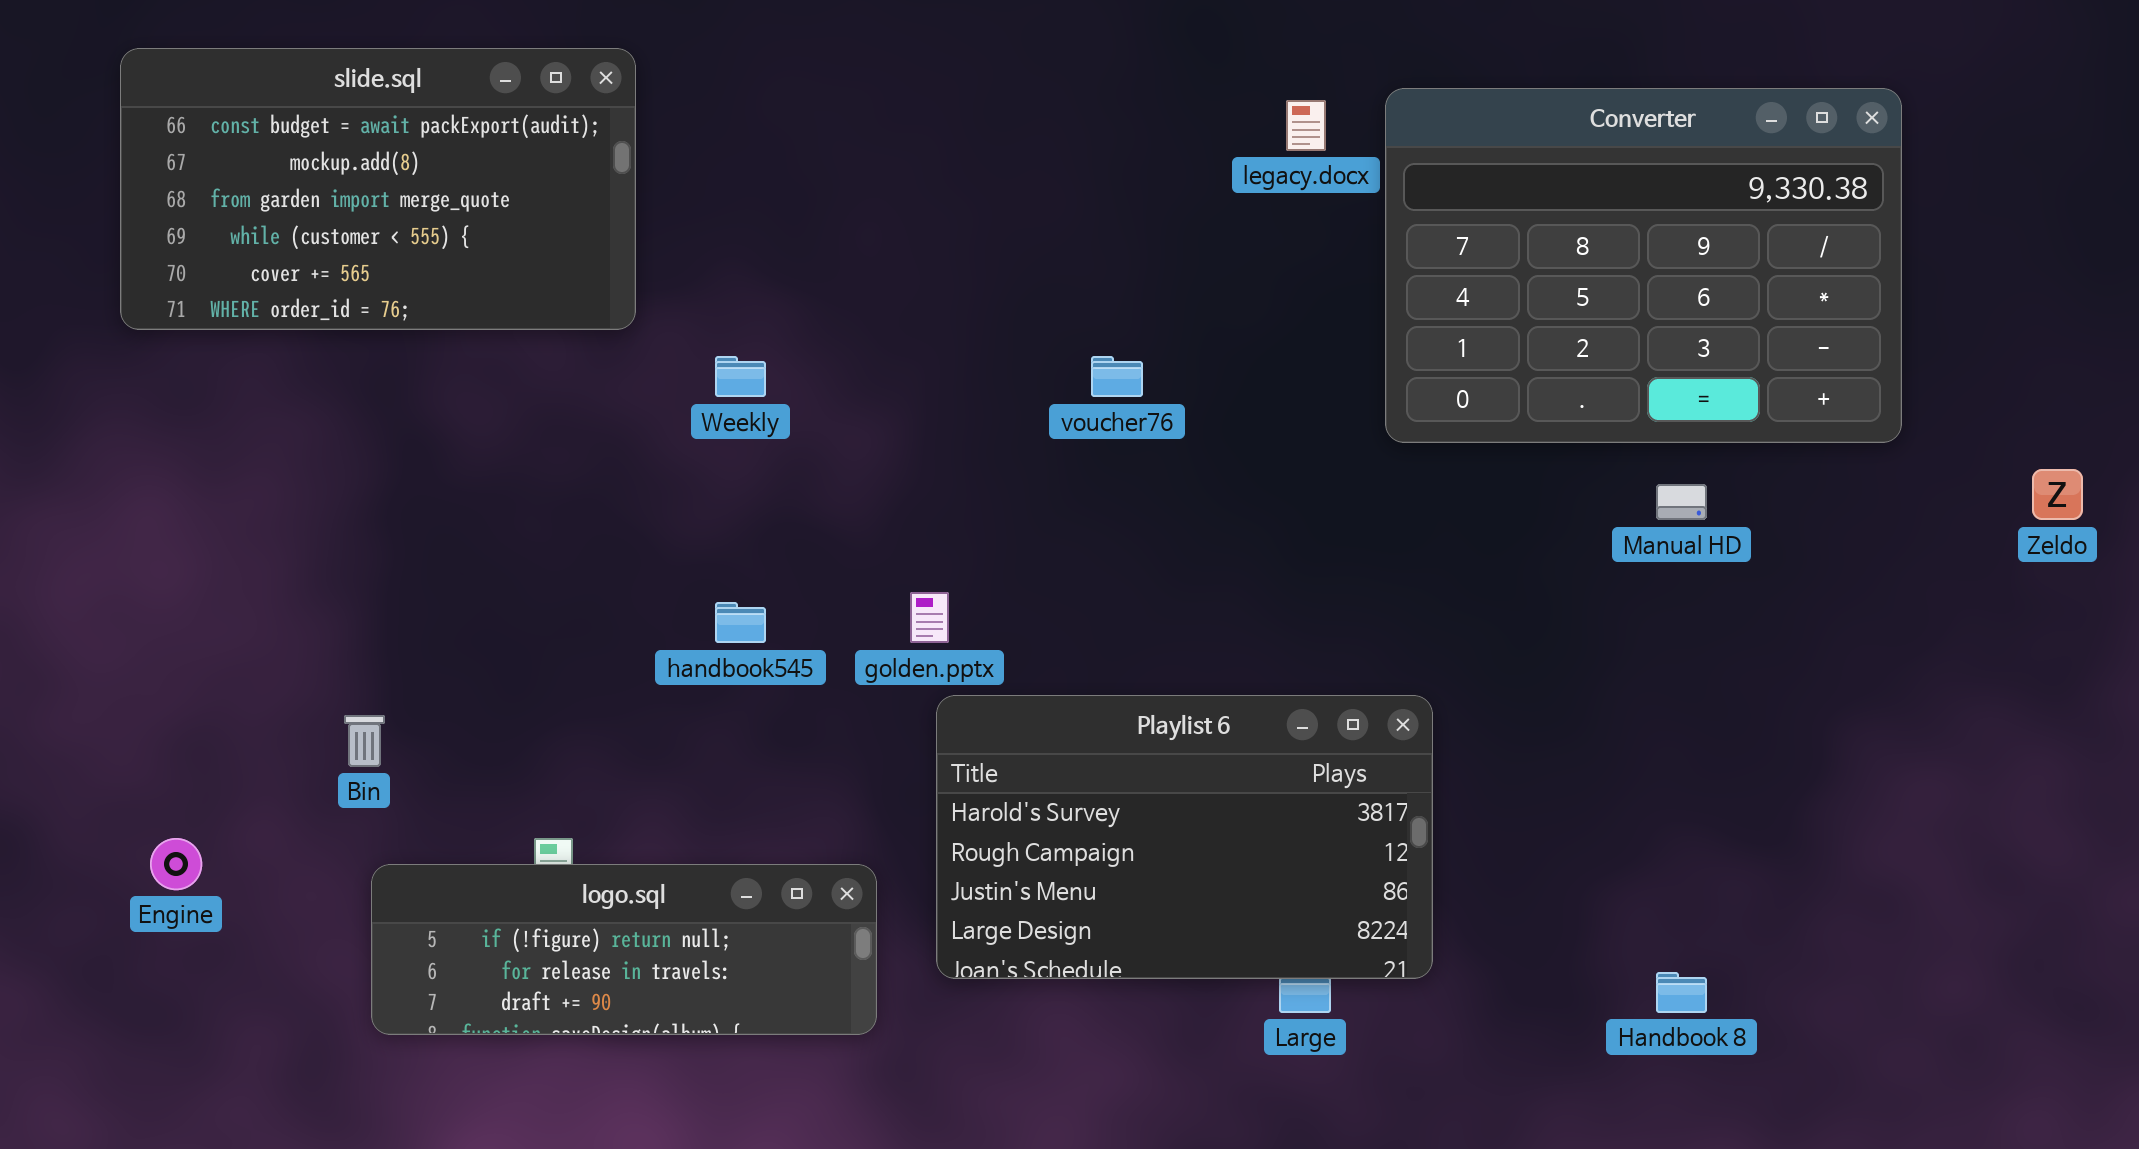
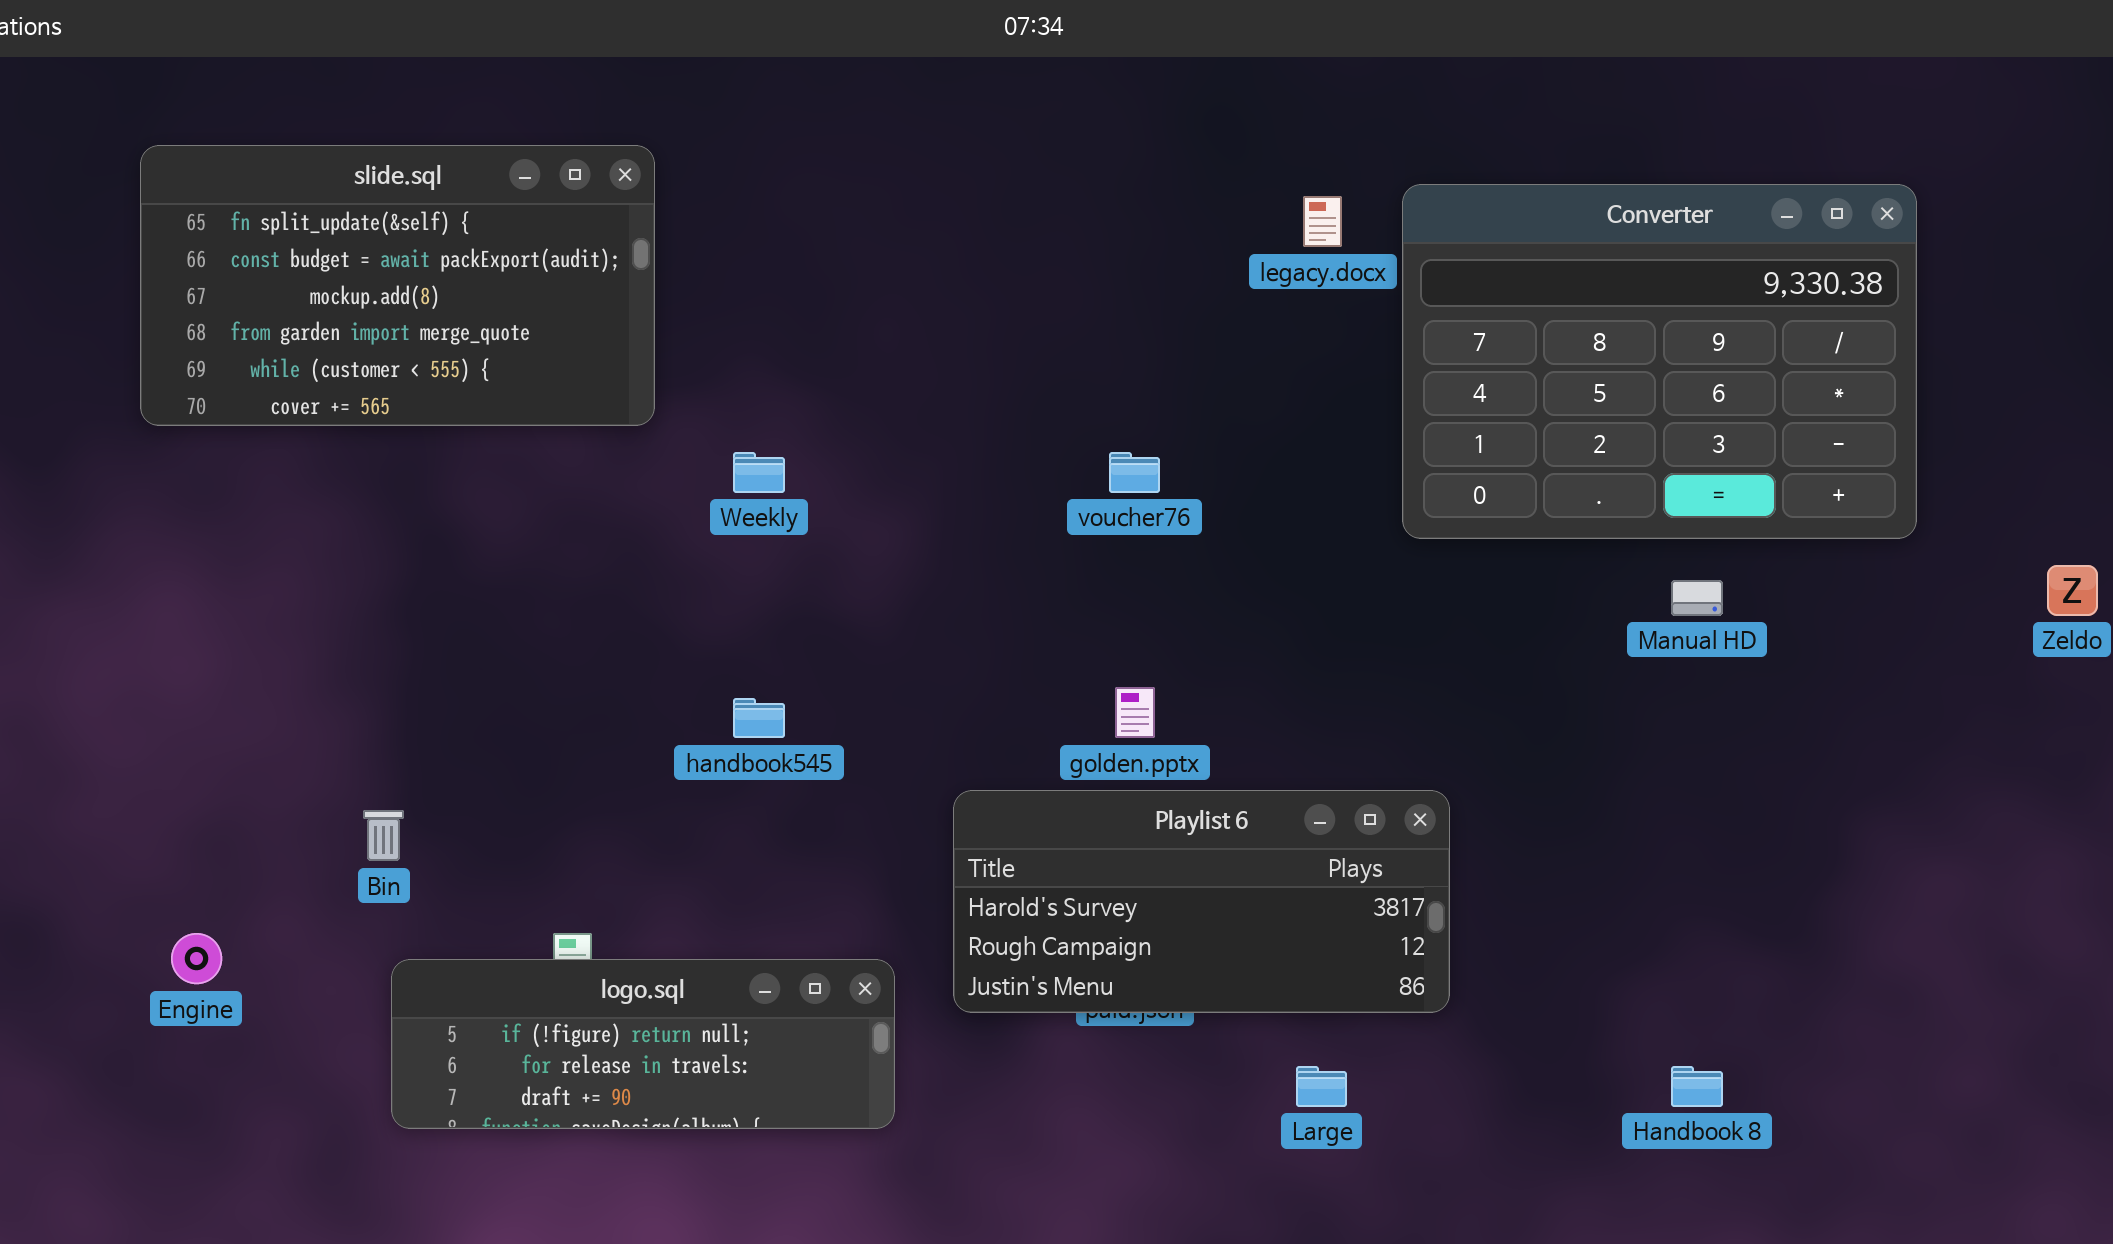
slide.sql: [120,48,636,330] -> [140,145,655,426], scrolled up 1 row
golden.pptx: [910,592,949,643] -> [1115,687,1155,738], moved
Playlist 6: [936,695,1433,979] -> [953,790,1450,1013], resized

